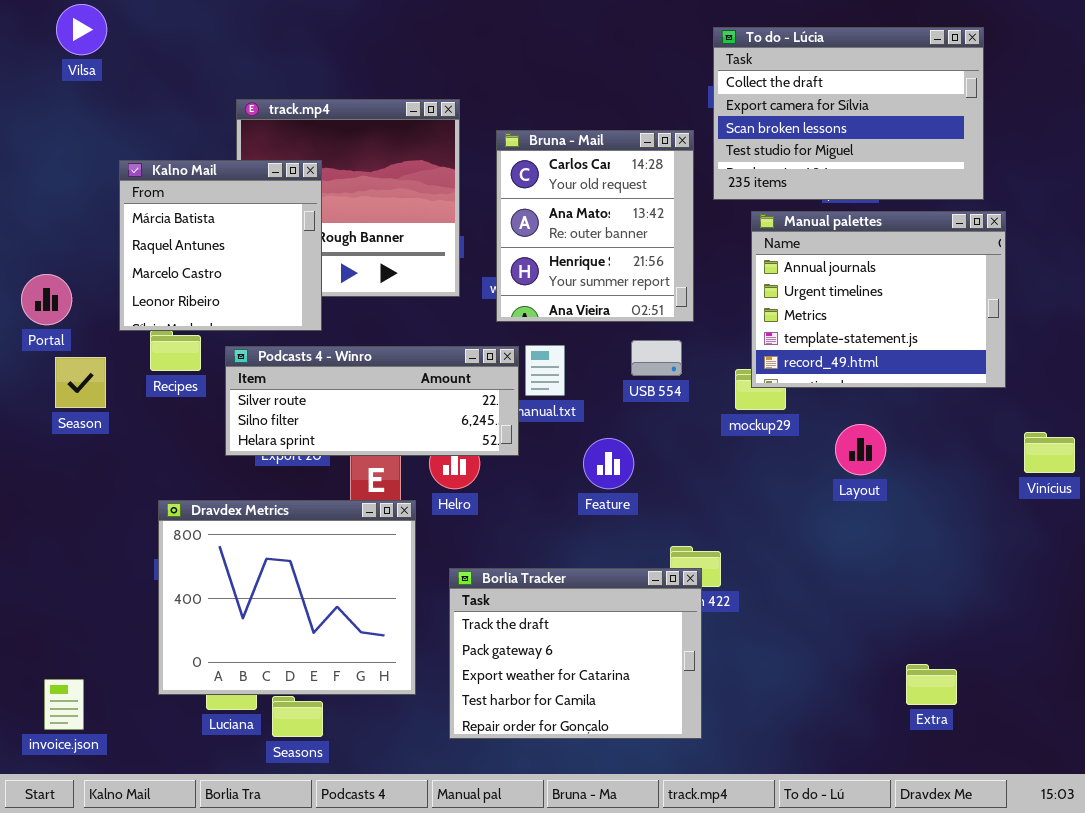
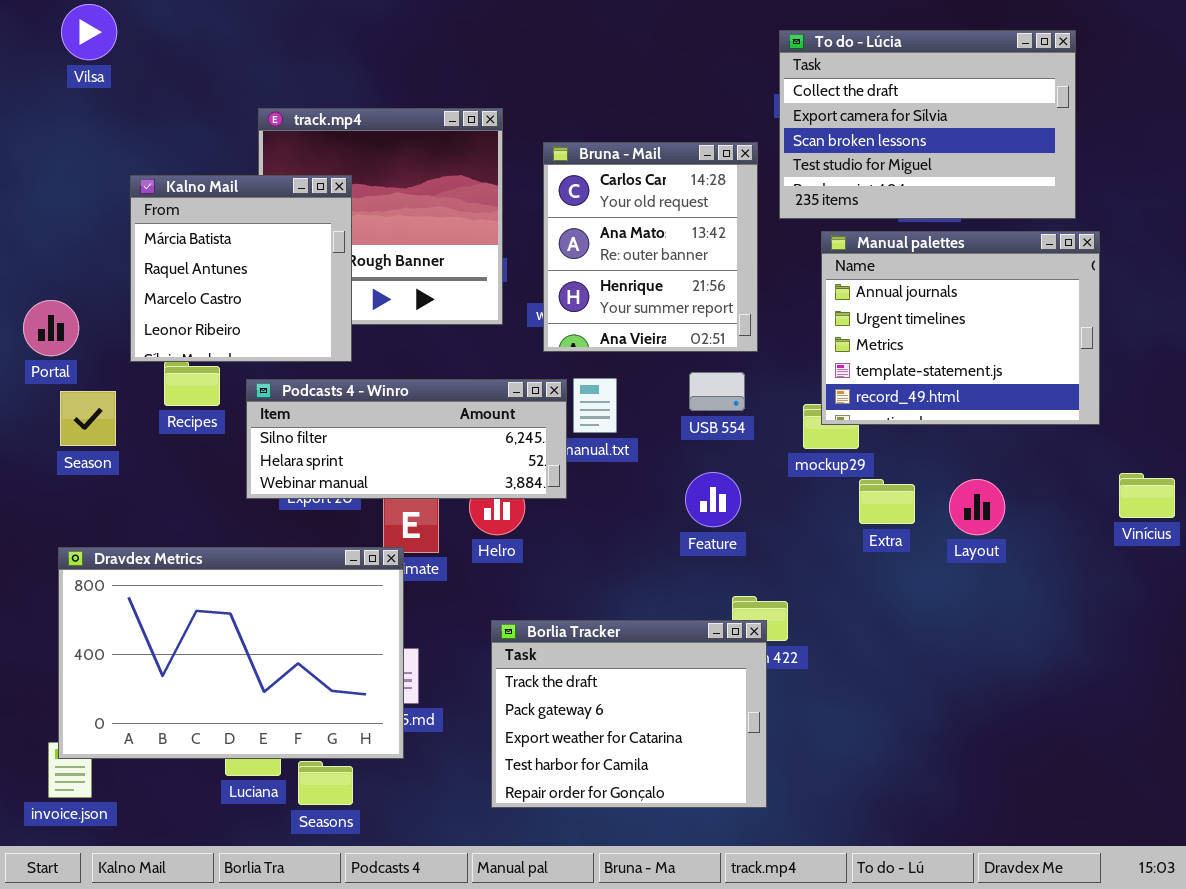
Podcasts 4 - Winro: [225,346,519,456] -> [246,379,567,499], scrolled down 1 row
Layout: [835,424,886,475] -> [949,479,1005,535], moved
Feature: [583,438,634,489] -> [685,472,741,527], moved
Dravdex Metrics: [158,500,416,695] -> [58,547,404,759], moved, resized
Extra: [906,664,957,705] -> [859,479,915,524], moved

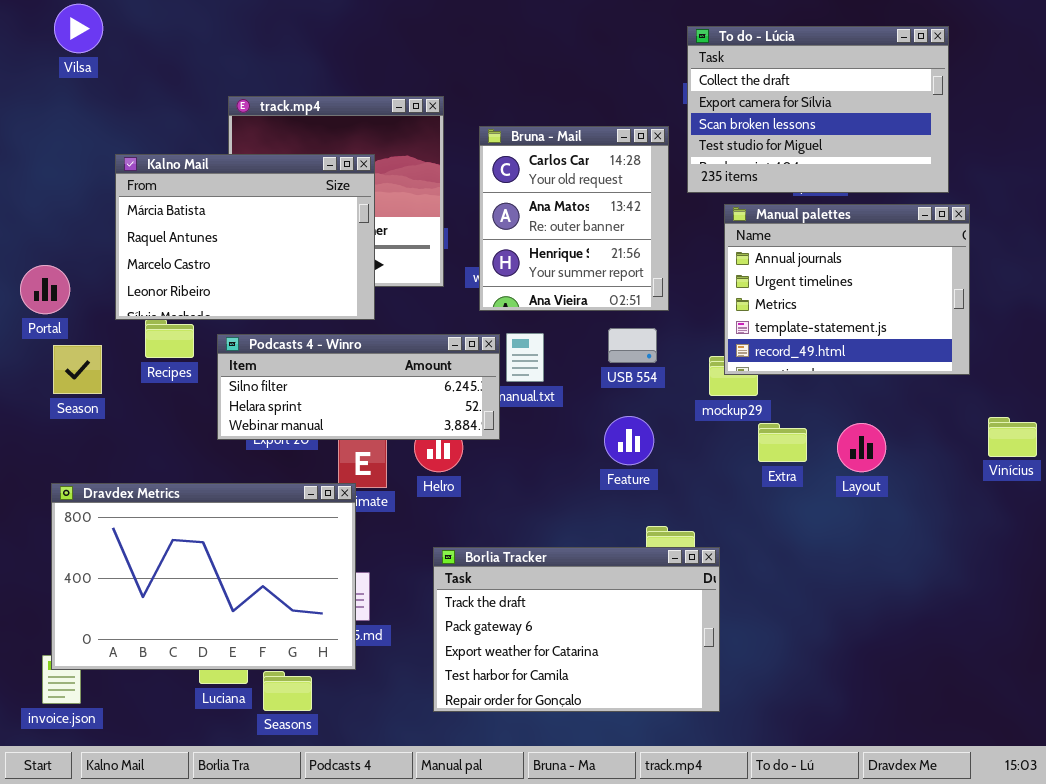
Kalno Mail: [130,175,352,362] -> [115,154,375,320], resized
Borlia Tracker: [491,620,767,808] -> [433,547,720,712], resized

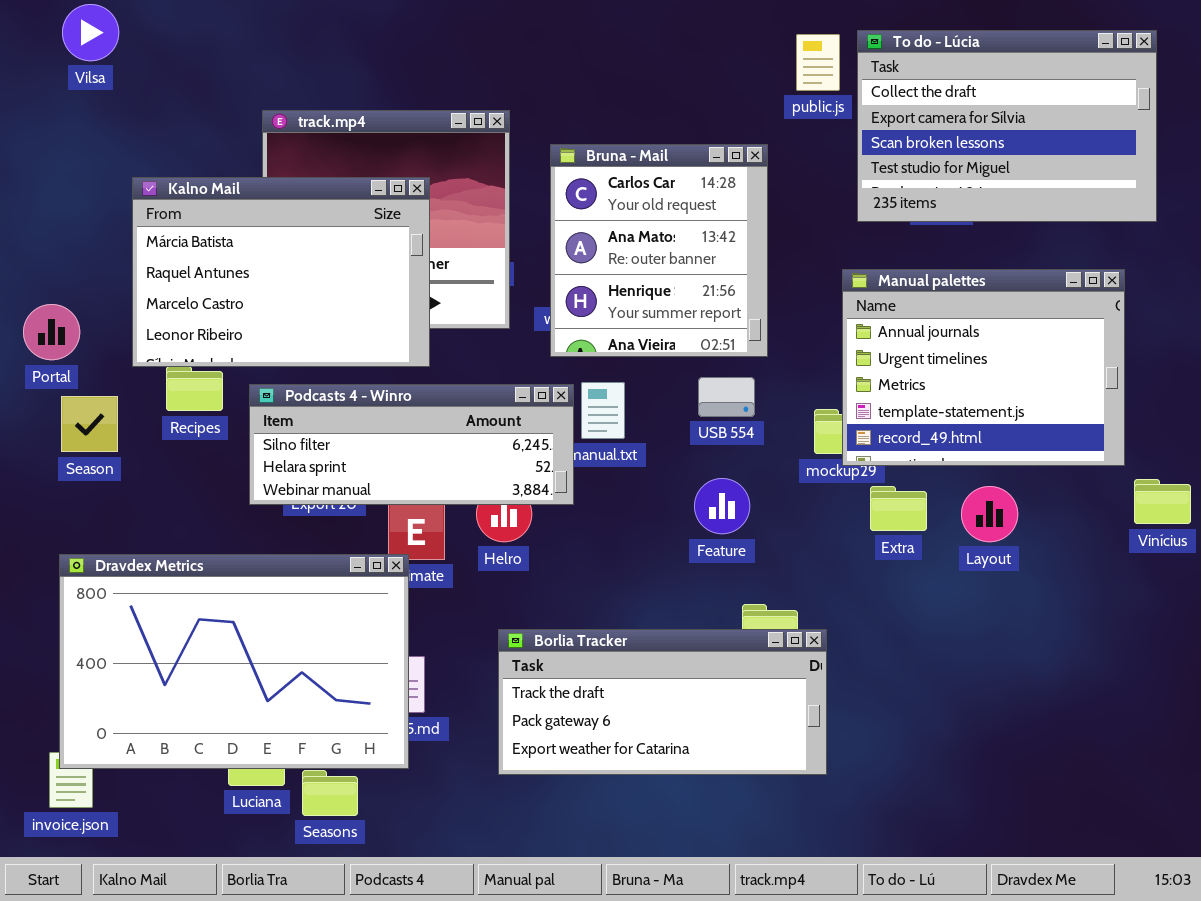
To do - Lúcia: [687,26,949,193] -> [857,30,1157,222], moved
Manual palettes: [724,204,970,375] -> [842,269,1125,466], moved
Borlia Tracker: [433,547,720,712] -> [498,629,827,775], resized

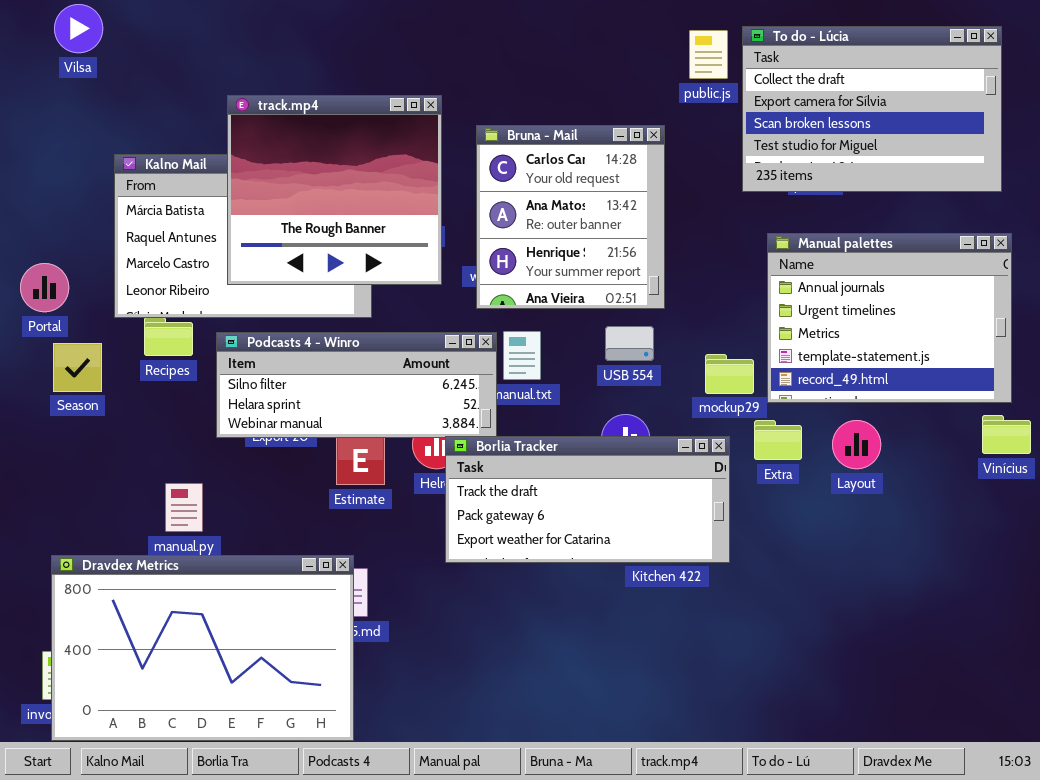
track.mp4: [262,110,510,329] -> [227,95,442,285], raised
Manual palettes: [842,269,1125,466] -> [767,233,1012,403], moved
Dravdex Metrics: [59,554,409,769] -> [51,555,354,741], moved
Borlia Tracker: [498,629,827,775] -> [445,436,730,563], moved

